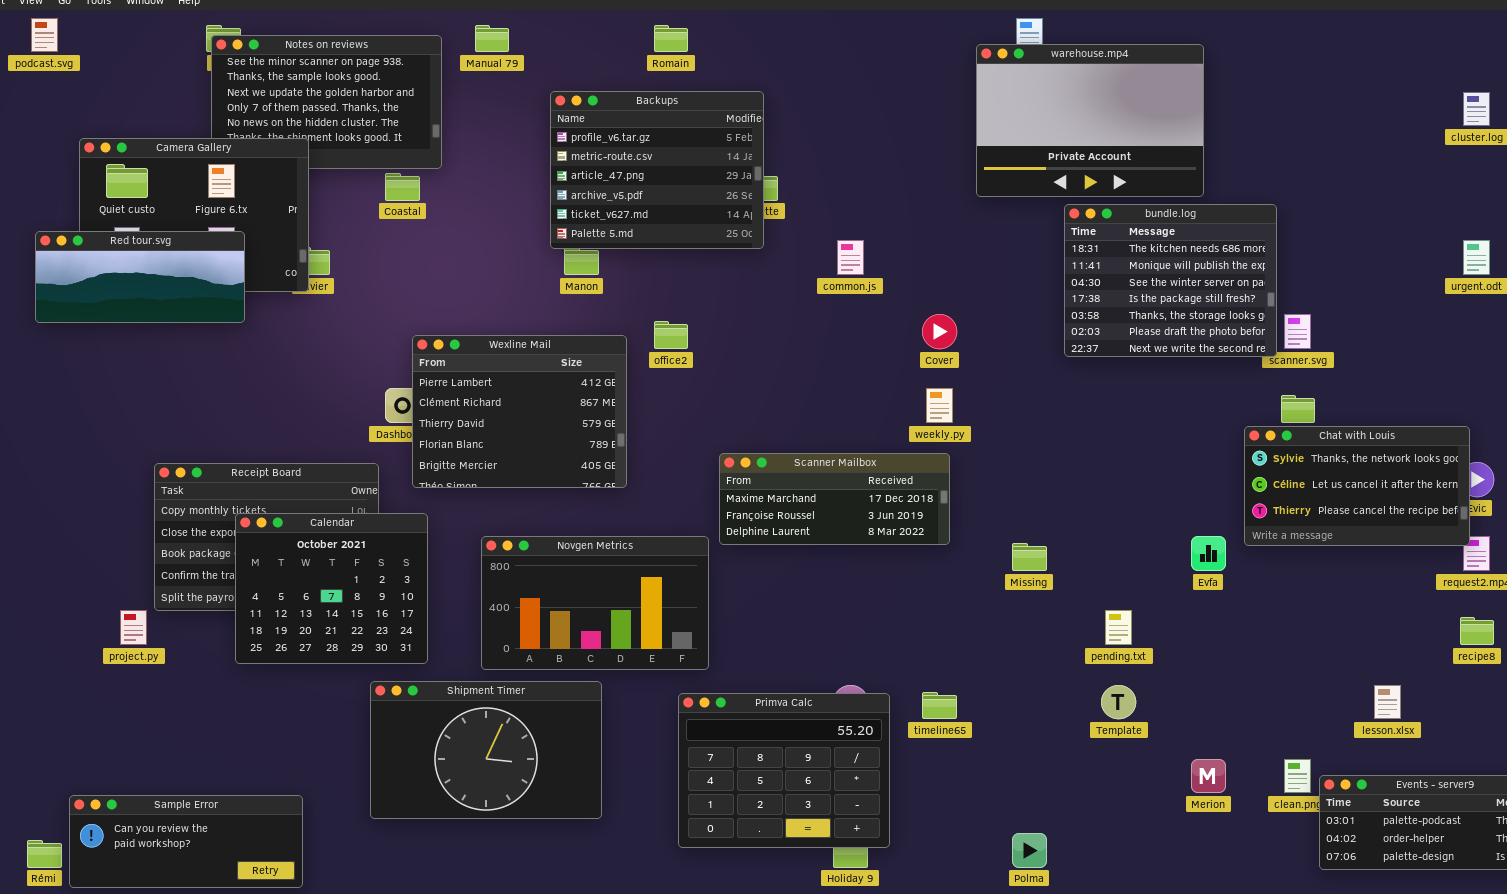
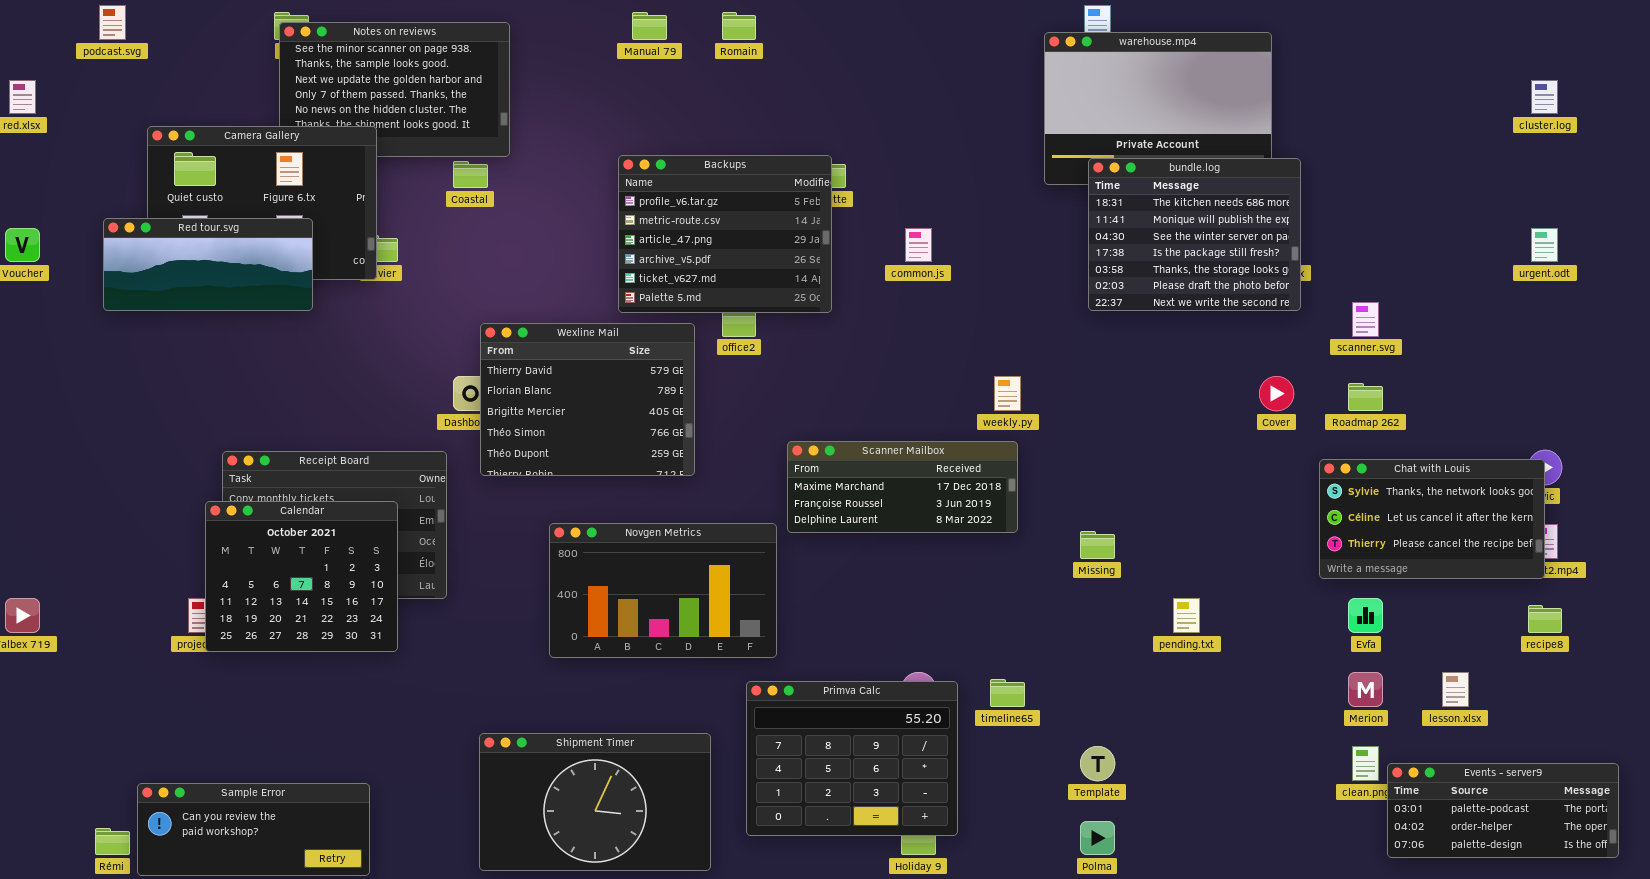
Manual 79: [475,25,509,52] -> [632,12,667,40], moved
Backups: [550,91,764,249] -> [618,155,832,313], moved
bundle.log: [1064,204,1277,357] -> [1088,158,1301,311], moved
Cover: [922,314,957,349] -> [1259,376,1294,411], moved
Wexline Mail: [412,335,627,488] -> [480,323,695,476], scrolled down 2 rows
Chat with Louis: [1244,426,1470,546] -> [1319,459,1545,579], moved
Calendar: [235,513,428,664] -> [205,501,398,652], moved
Evfa: [1191,536,1226,571] -> [1348,598,1383,633], moved
Shipment Timer: [370,681,602,819] -> [479,733,711,871], moved
Template: [1101,685,1136,719] -> [1080,746,1115,781], moved
Merion: [1191,759,1226,793] -> [1348,672,1383,707], moved

